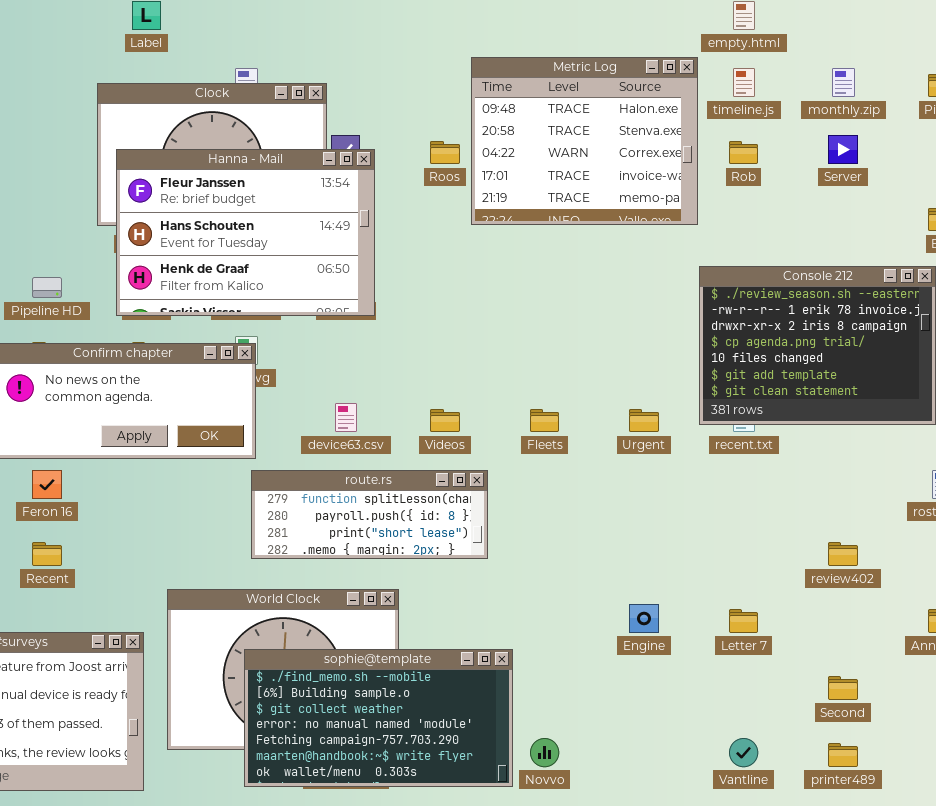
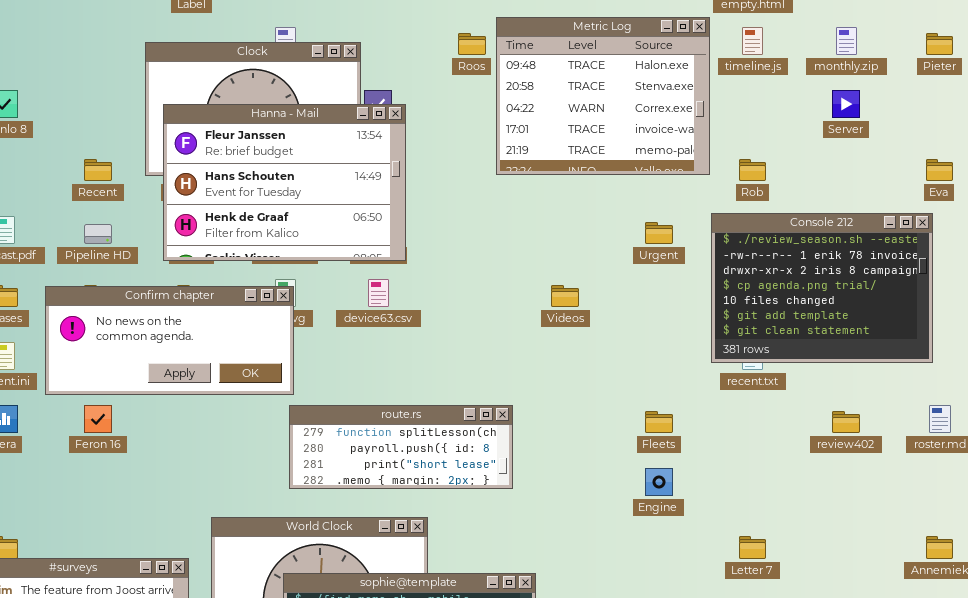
Roos: [430,141,460,164] -> [458,33,486,55], moved
Rob: [729,141,758,164] -> [739,159,766,181], moved
device63.csv: [335,403,357,432] -> [368,279,389,307], moved
Videos: [430,409,460,432] -> [551,285,579,307], moved
Fleets: [530,409,559,432] -> [645,411,673,433], moved
Urgent: [629,409,659,432] -> [645,222,673,244], moved
Recent: [32,542,62,566] -> [84,159,112,181], moved
review402: [828,542,858,566] -> [832,411,860,433], moved
Engine: [629,604,659,633] -> [645,468,673,496], moved

